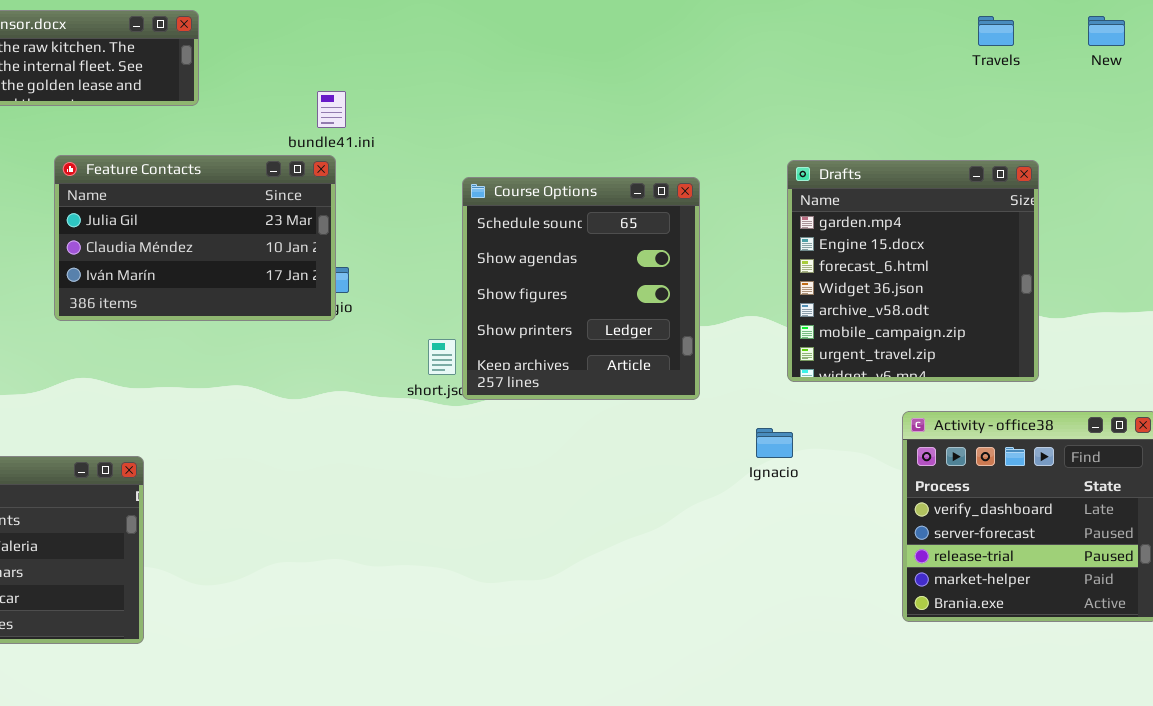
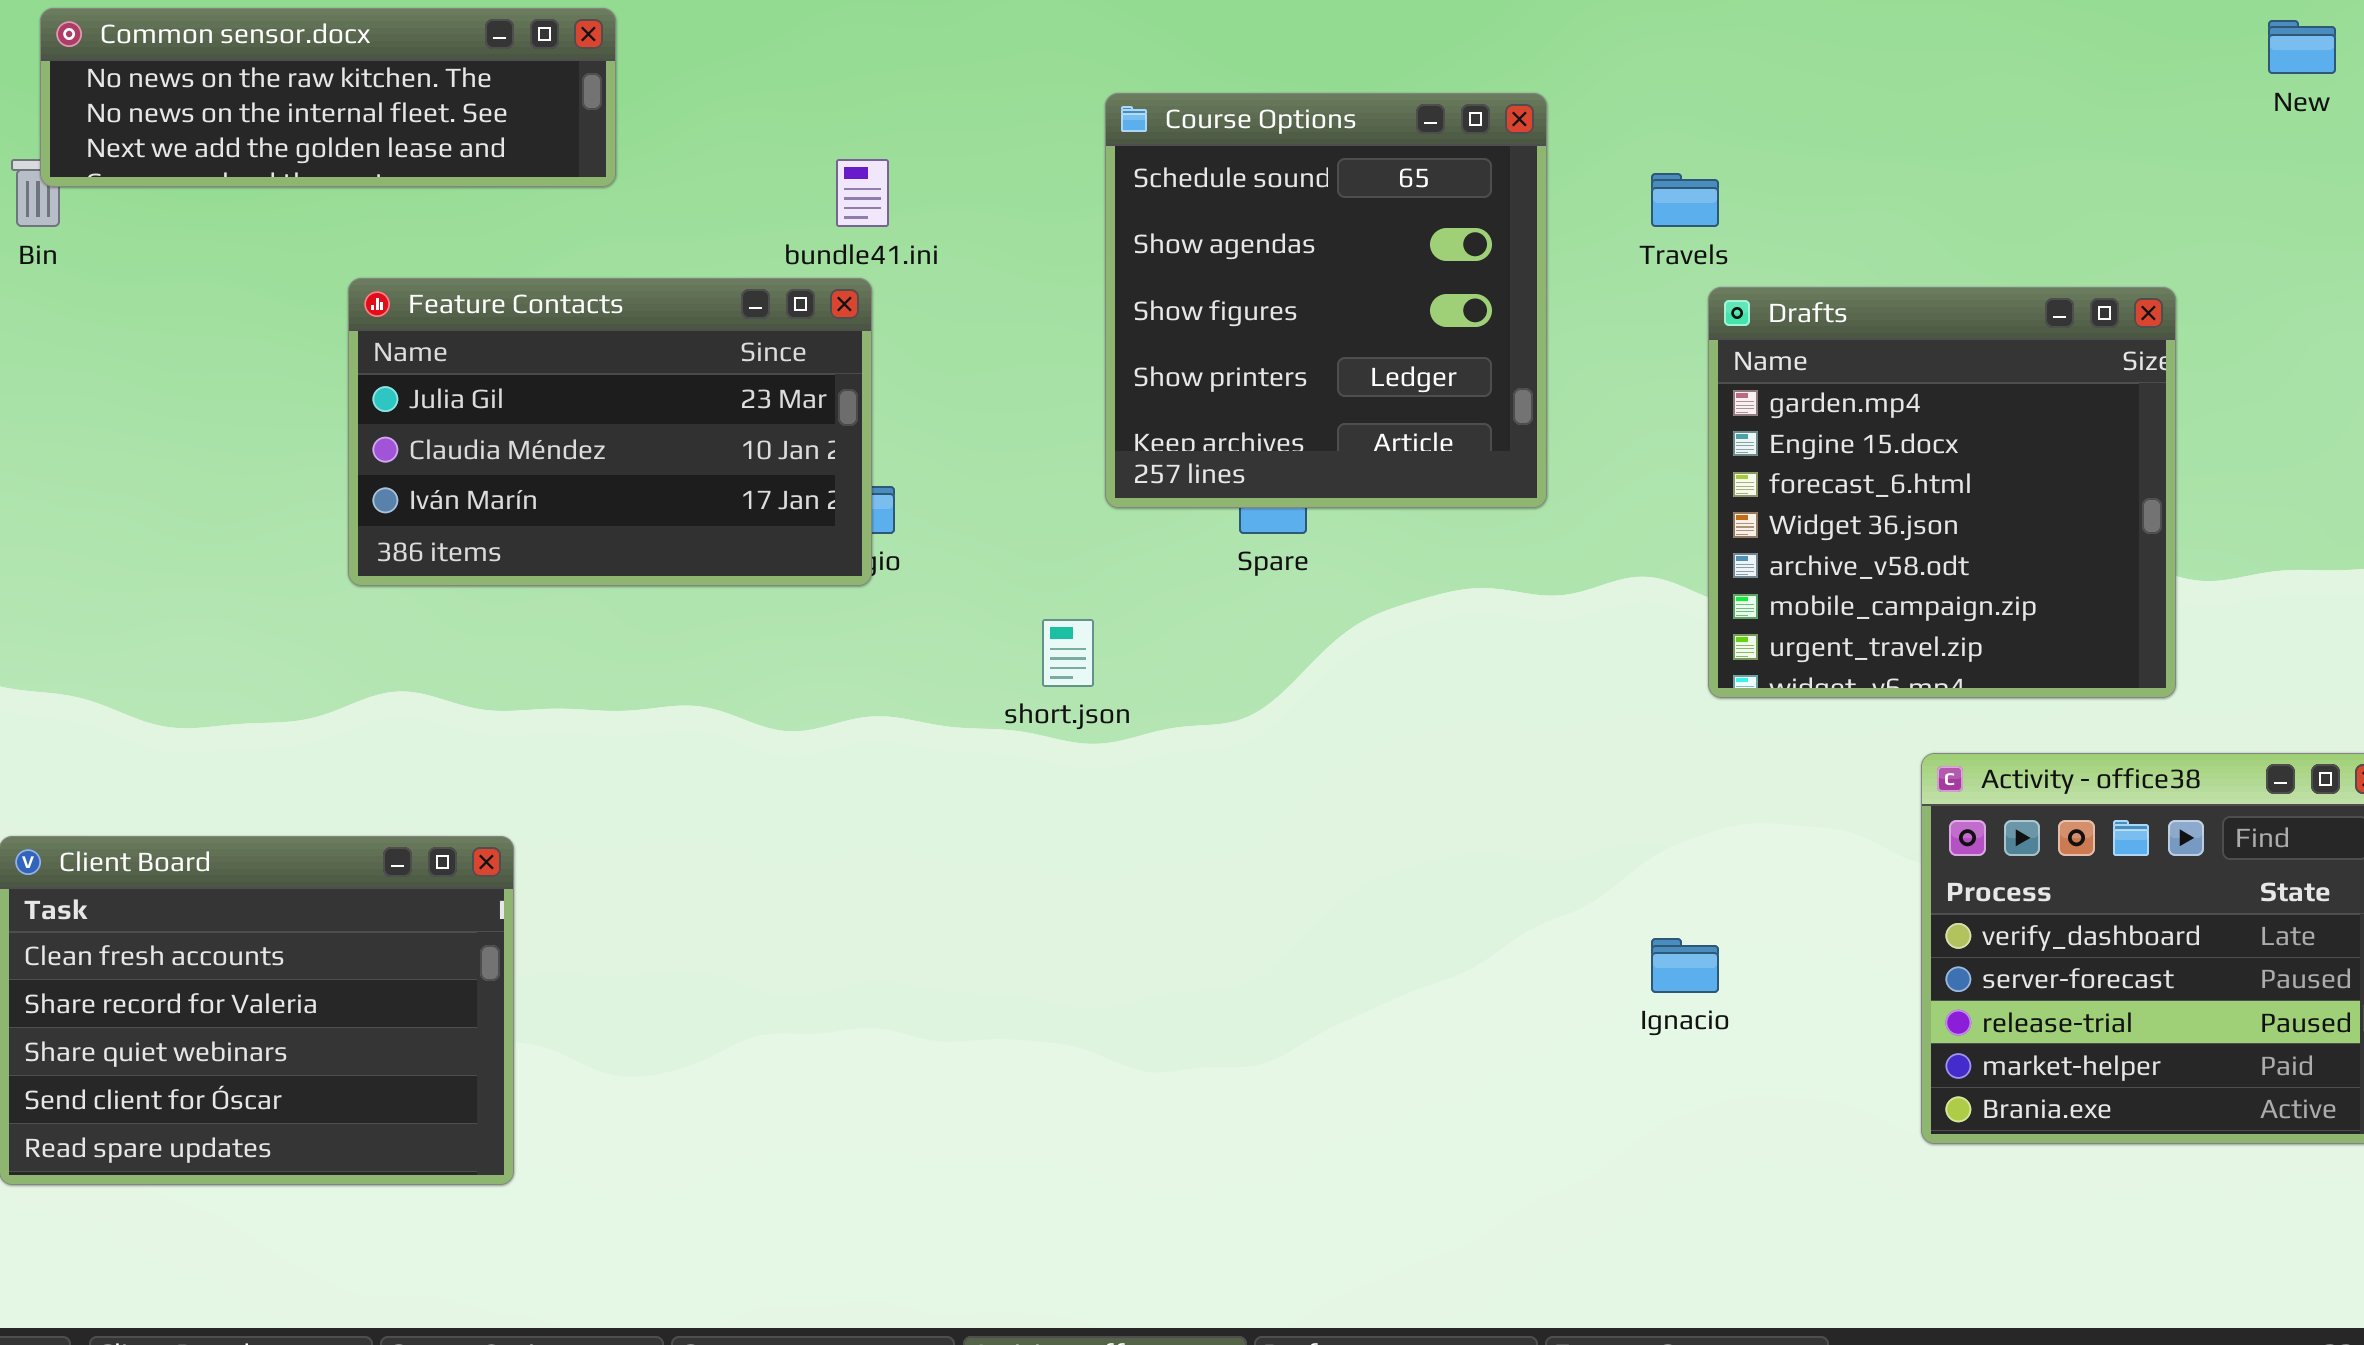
Travels: [978,16,1014,46] -> [1651,173,1719,227], moved
Course Options: [462,177,700,400] -> [1105,93,1547,508], moved
Ignacio: [756,428,793,458] -> [1651,938,1719,993], moved

